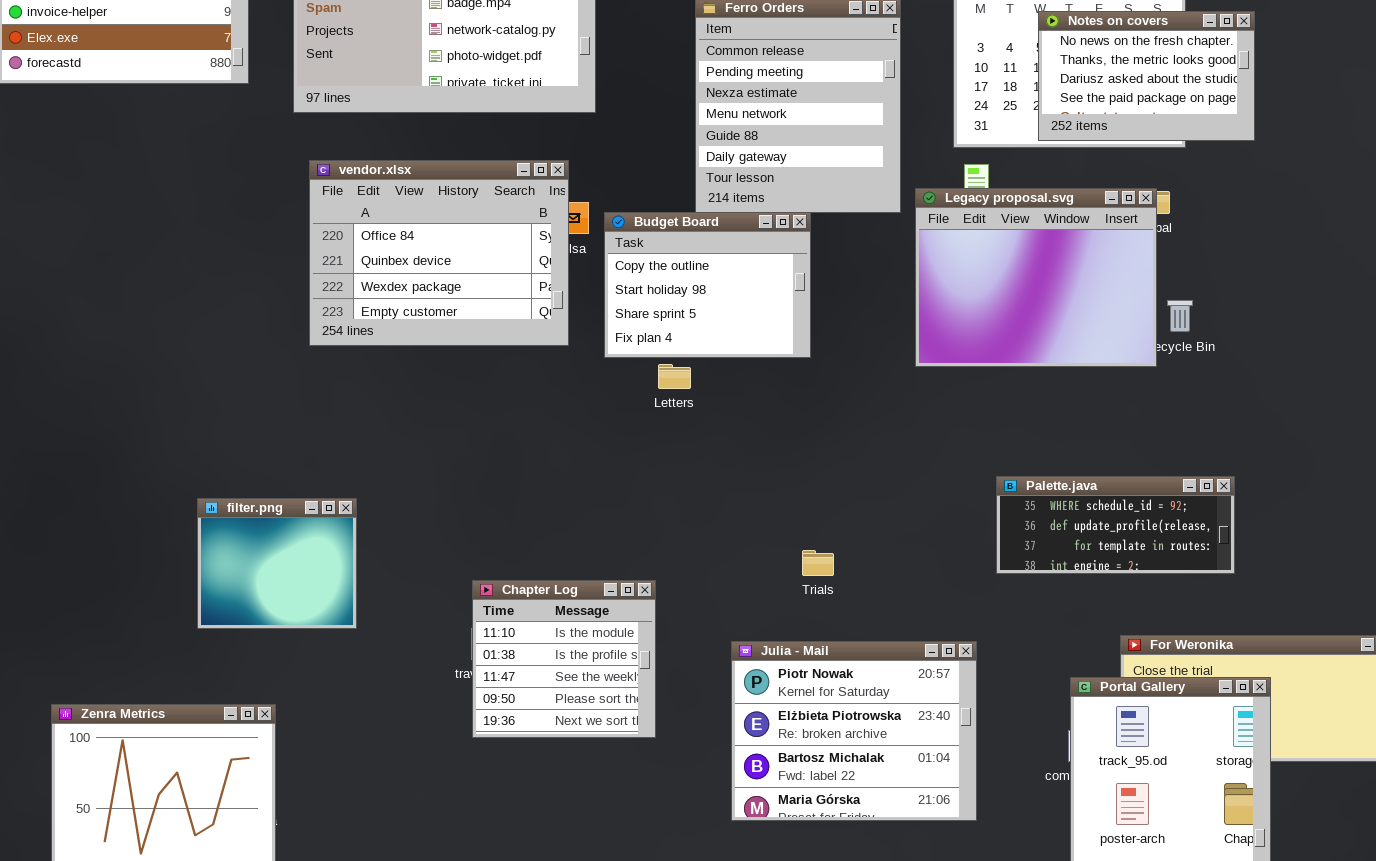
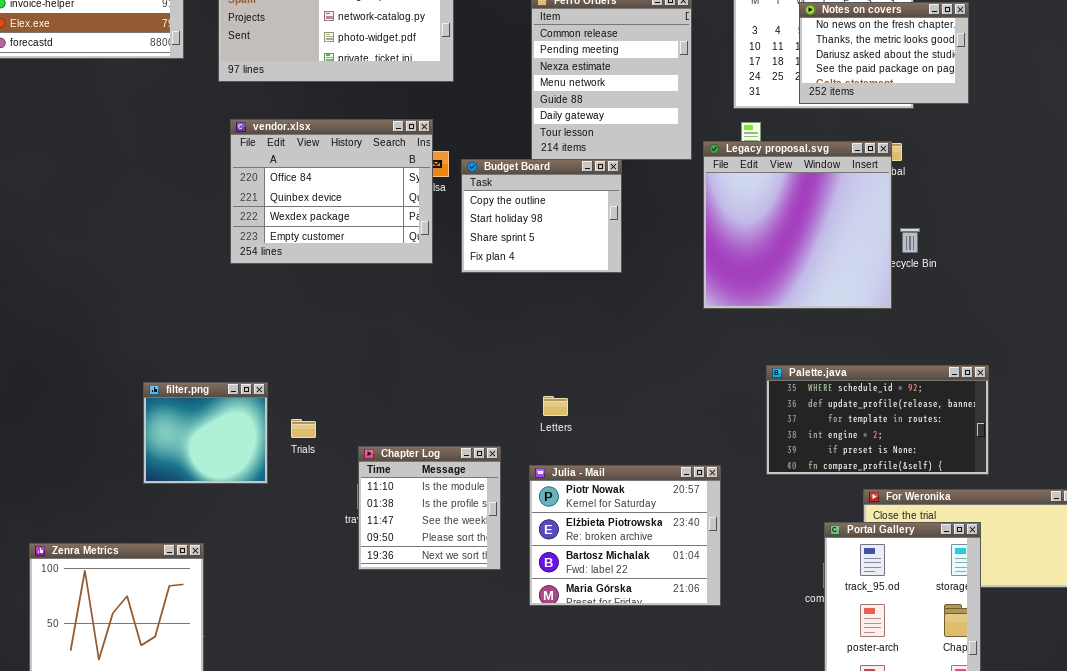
Legacy proposal.svg: [915,188,1157,367] -> [703,141,892,309], resized
Letters: [658,364,691,389] -> [543,396,568,416], moved
Palette.java: [996,476,1235,574] -> [766,365,989,475], resized
Trials: [802,550,834,576] -> [291,419,316,438], moved
Julia - Mail: [731,641,977,821] -> [529,465,721,606], moved

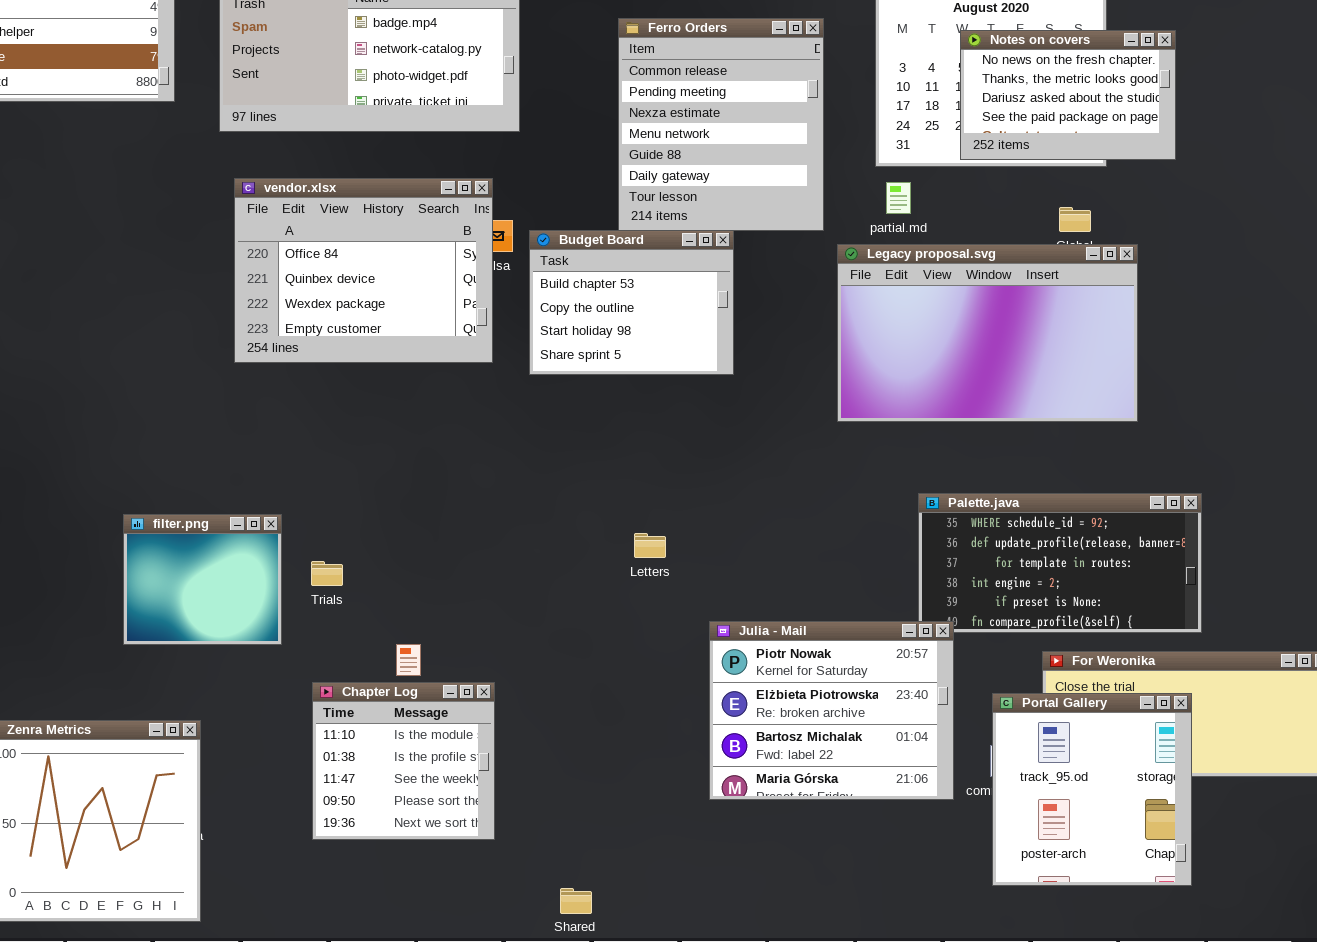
Legacy proposal.svg: [703,141,892,309] -> [837,244,1138,422], resized
Budget Board: [461,159,622,273] -> [529,230,734,375], scrolled up 1 row
Chapter Log: [358,446,501,570] -> [312,682,495,840], moved
Julia - Mail: [529,465,721,606] -> [709,621,954,800], moved

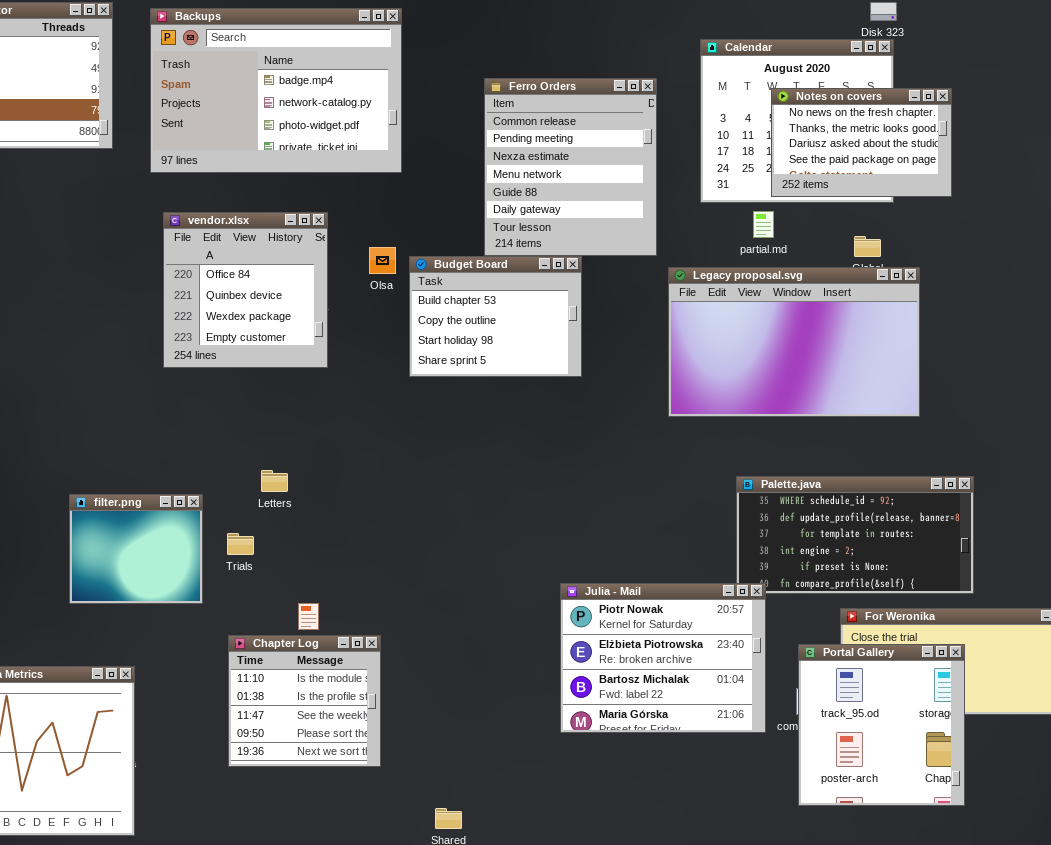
vendor.xlsx: [234,178,493,363] -> [163,212,328,368], resized
partial.md: [886,182,911,214] -> [753,211,774,238], moved
Letters: [634,533,666,558] -> [261,470,288,492], moved

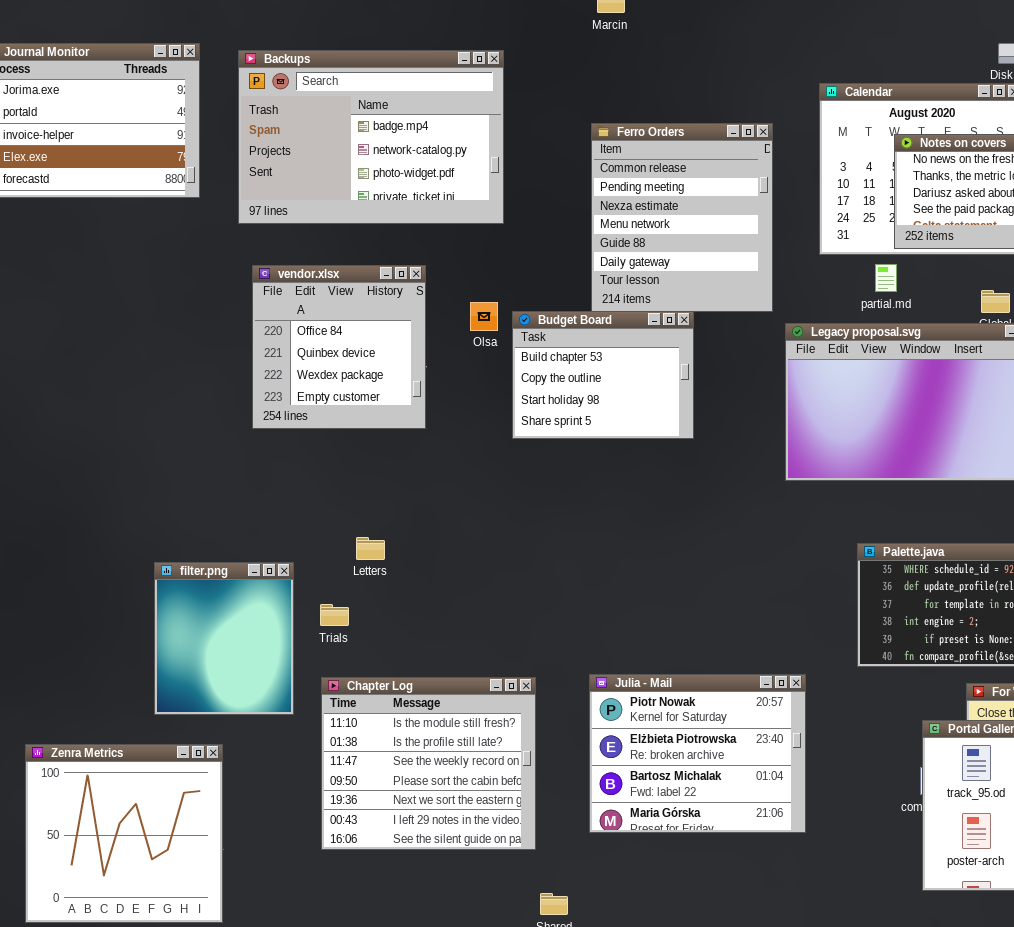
filter.png: [69,494,203,604] -> [154,562,294,715], resized
Julia - Mail: [560,583,766,733] -> [589,674,806,833], moved
Chapter Log: [228,635,381,767] -> [321,677,536,850], resized

